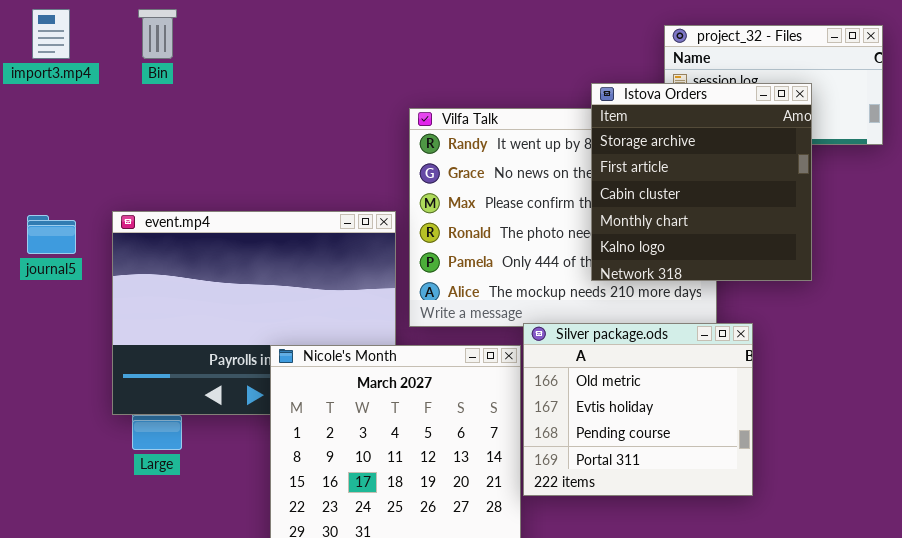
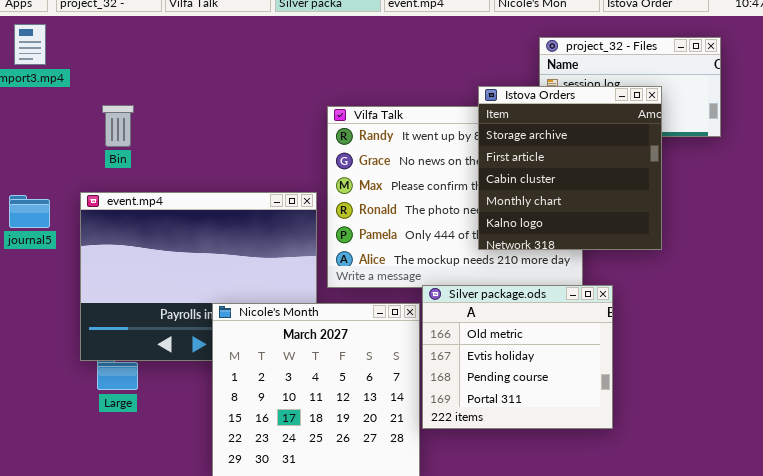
Bin: [138,9,177,59] -> [102,105,134,147], moved

